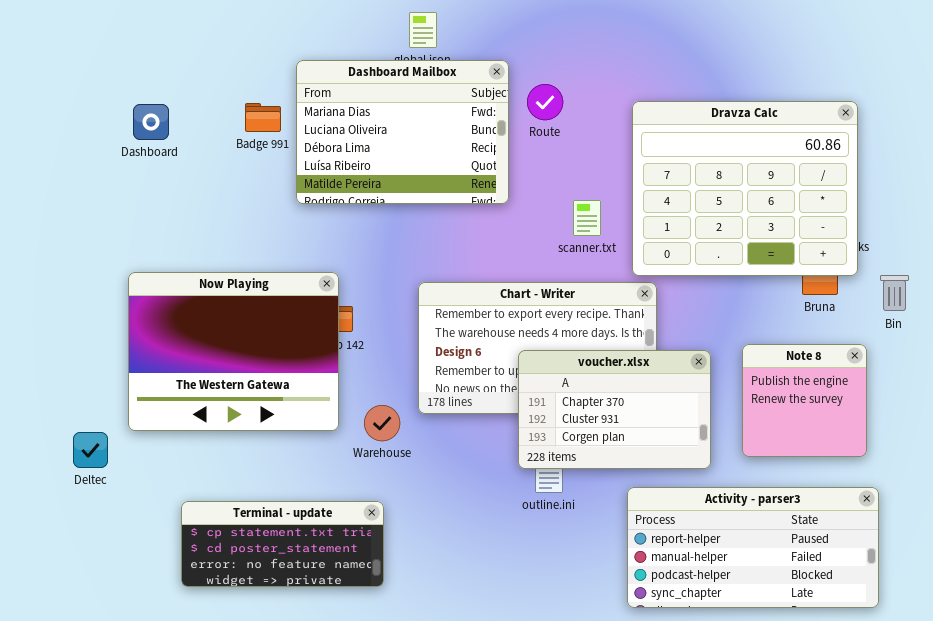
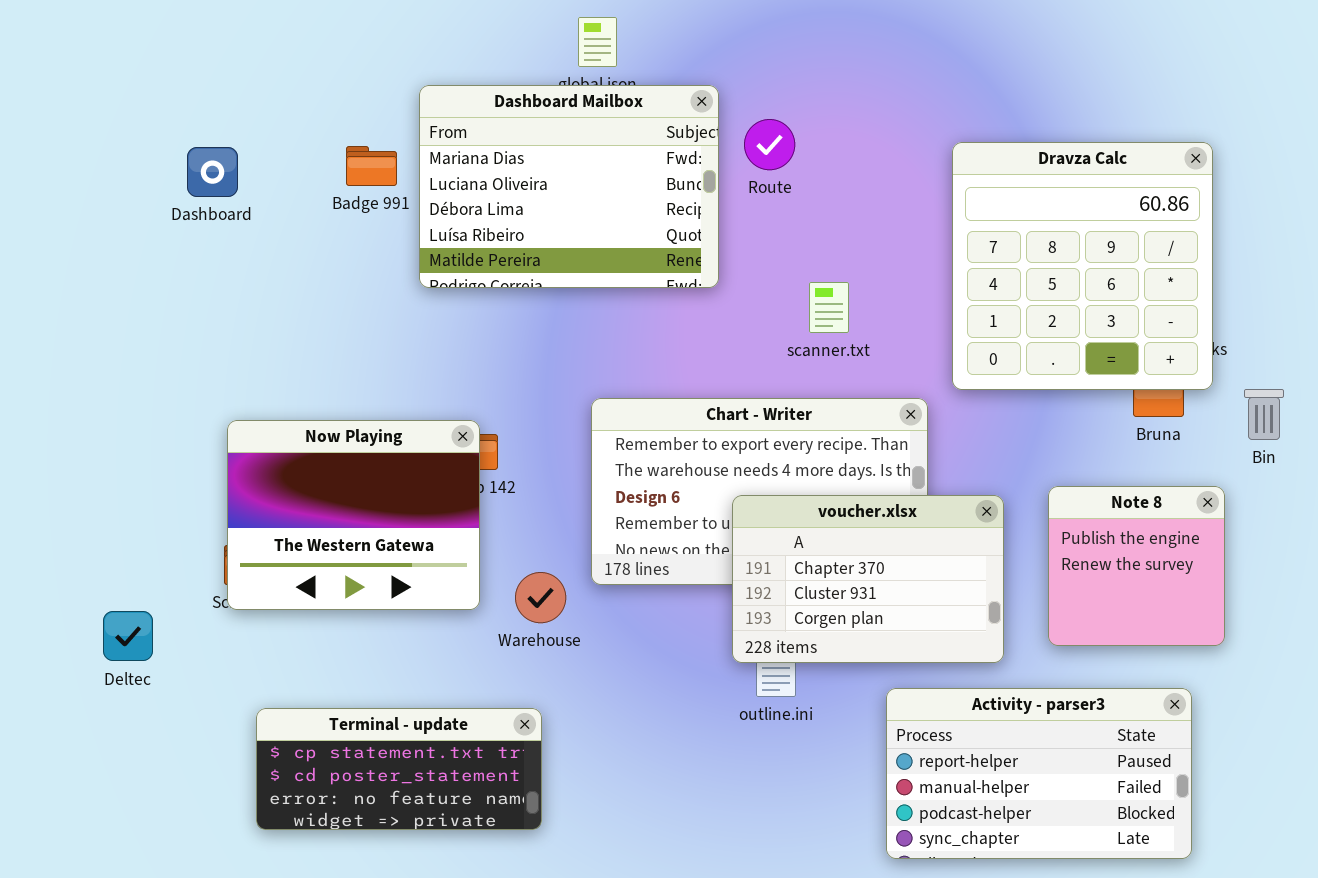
Dravza Calc: [632,101,858,276] -> [952,142,1213,390], resized
Now Playing: [128,272,339,431] -> [227,420,480,610], resized
Activity - parser3: [627,487,879,608] -> [886,688,1192,859], resized

